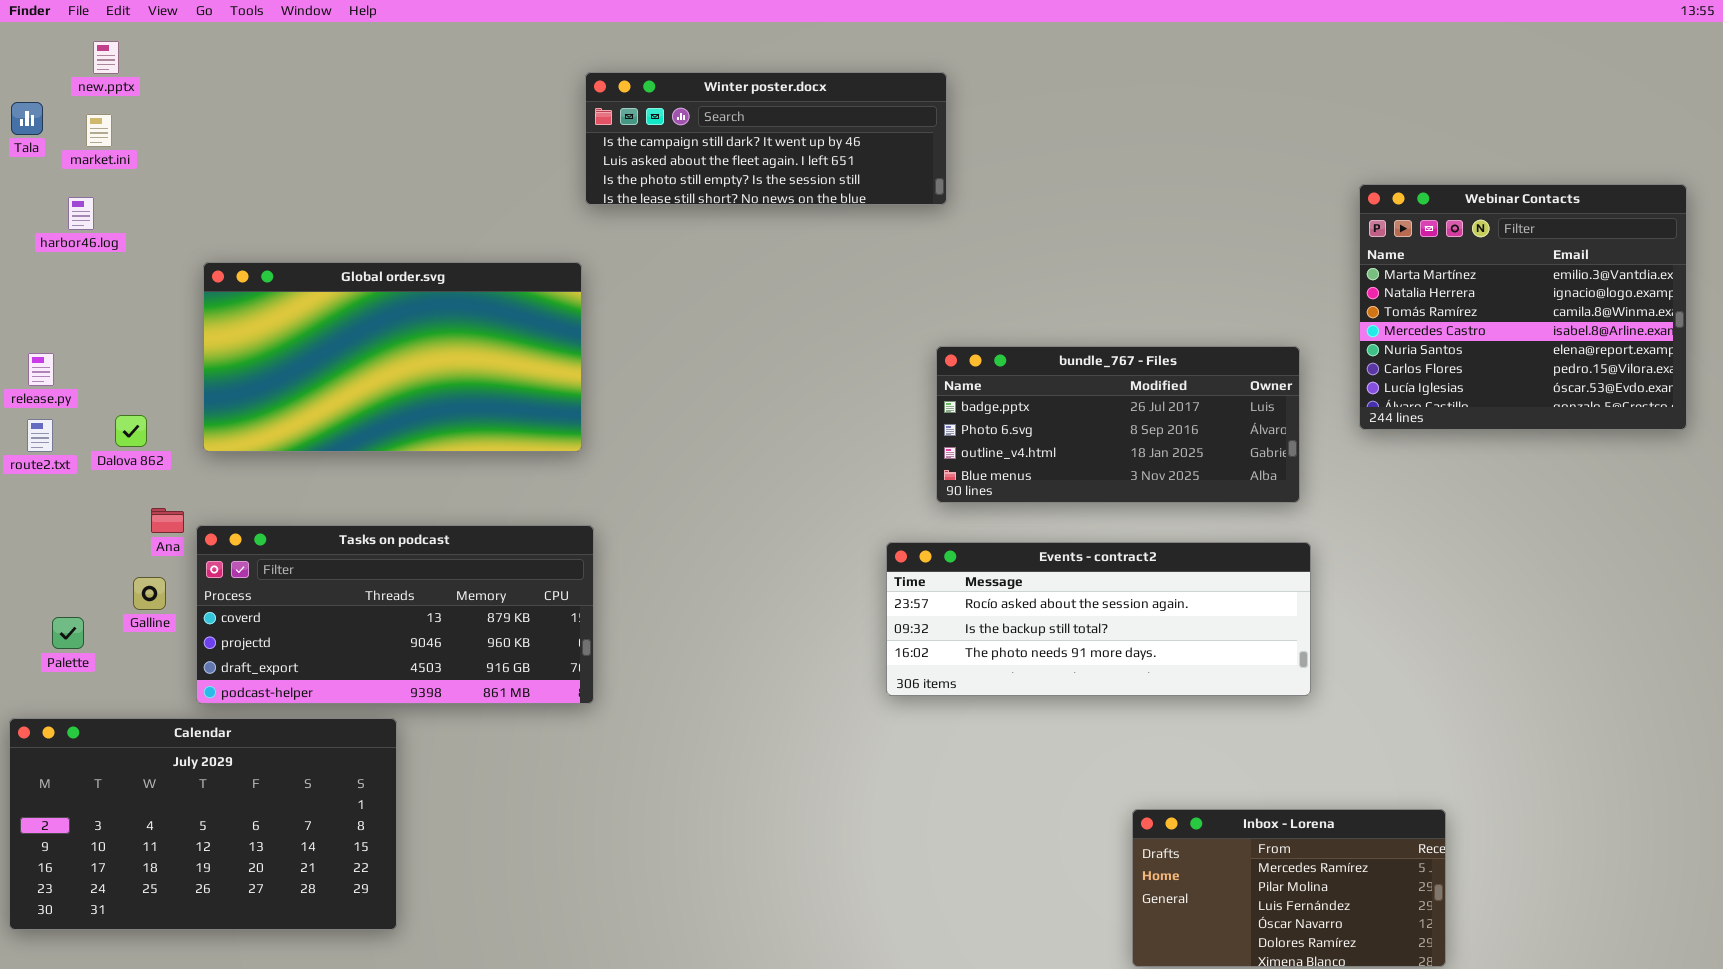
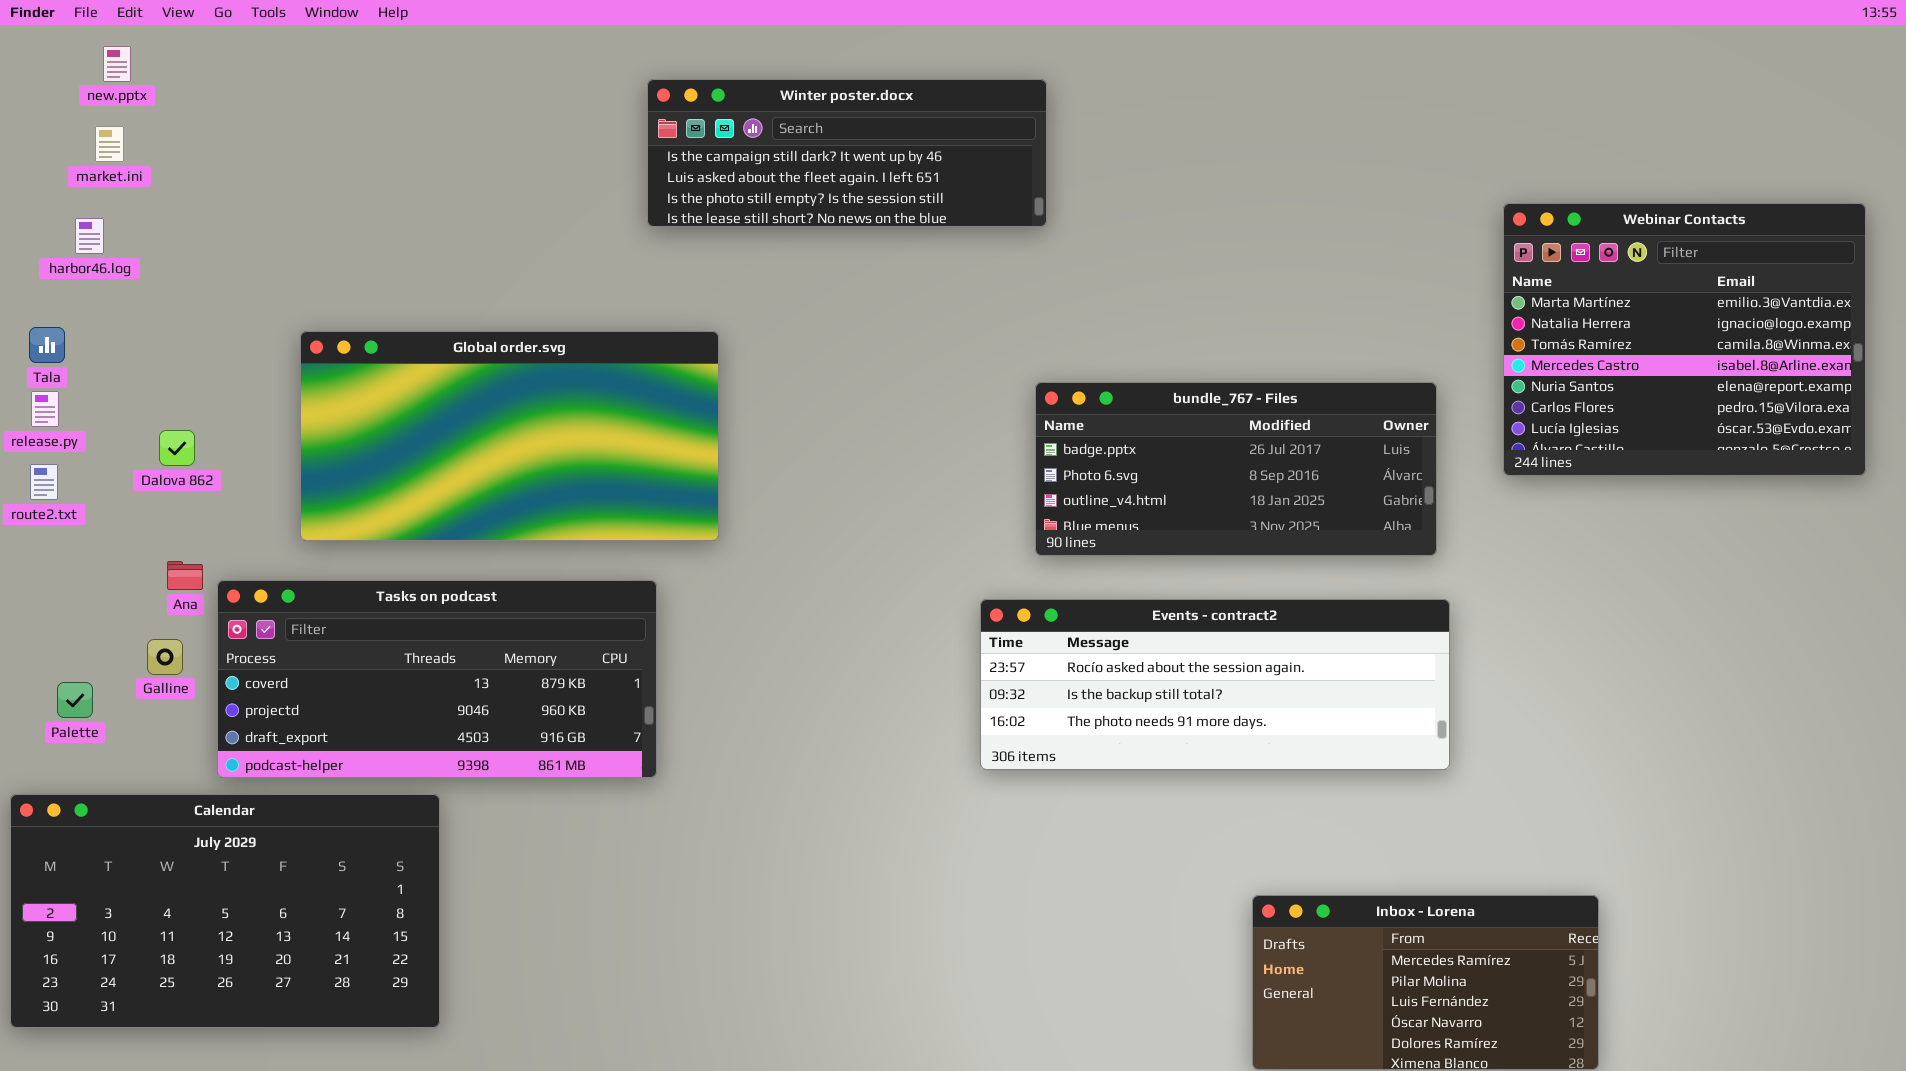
Tala: [11,102,43,135] -> [29,327,65,363], moved
Global order.svg: [203,262,582,452] -> [300,331,719,541], moved
Dalova 862: [115,415,147,447] -> [159,430,195,466], moved

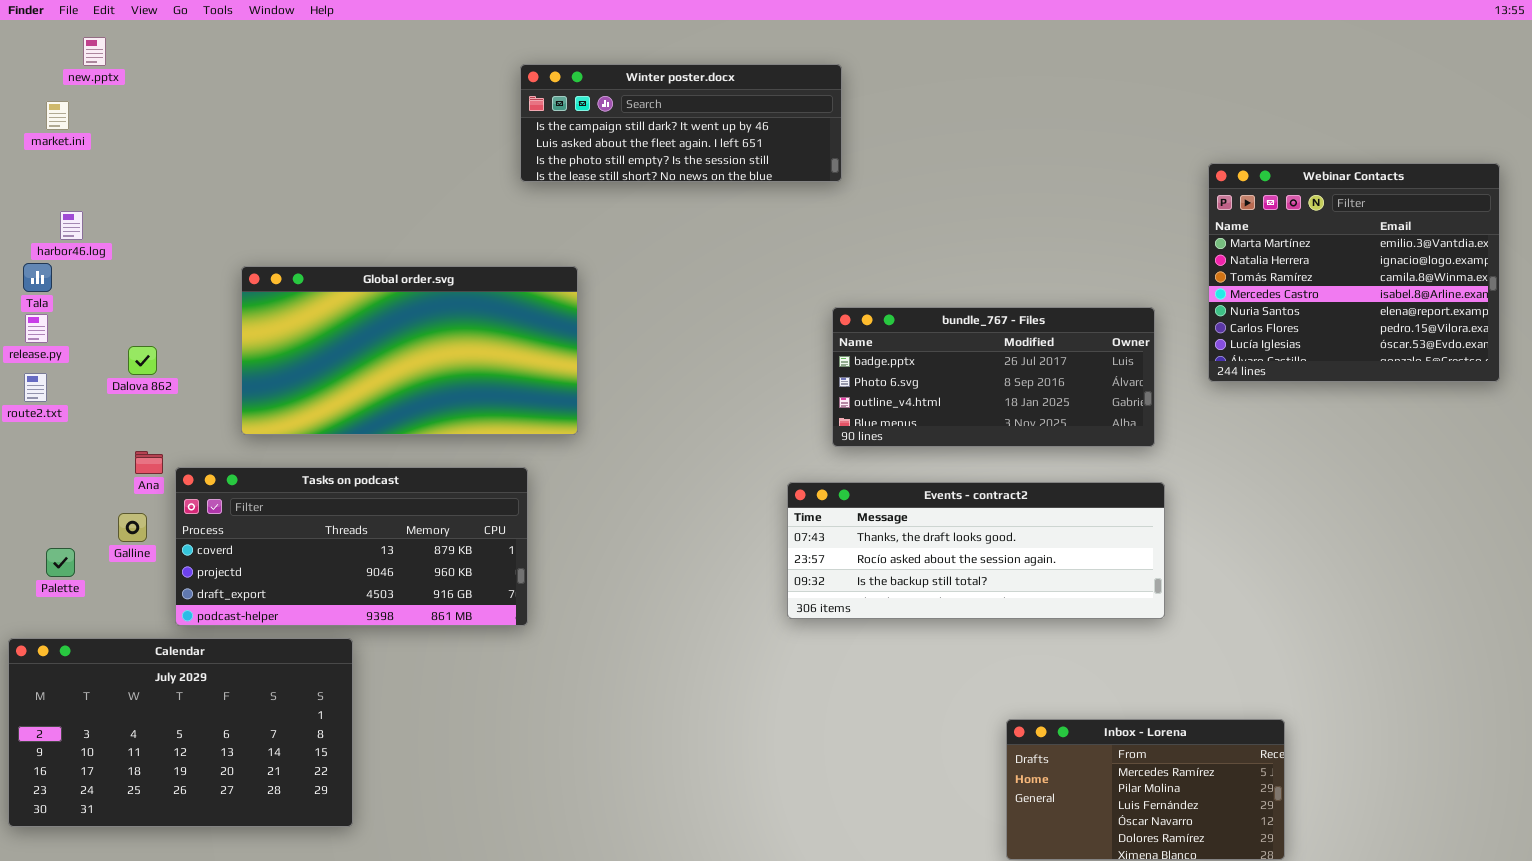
market.ini: [95,126,124,162] -> [46,101,69,130], moved
harbor46.log: [75,218,104,254] -> [60,211,83,240], moved
Events - contract2: [980,599,1450,770] -> [787,482,1165,619], scrolled up 1 row

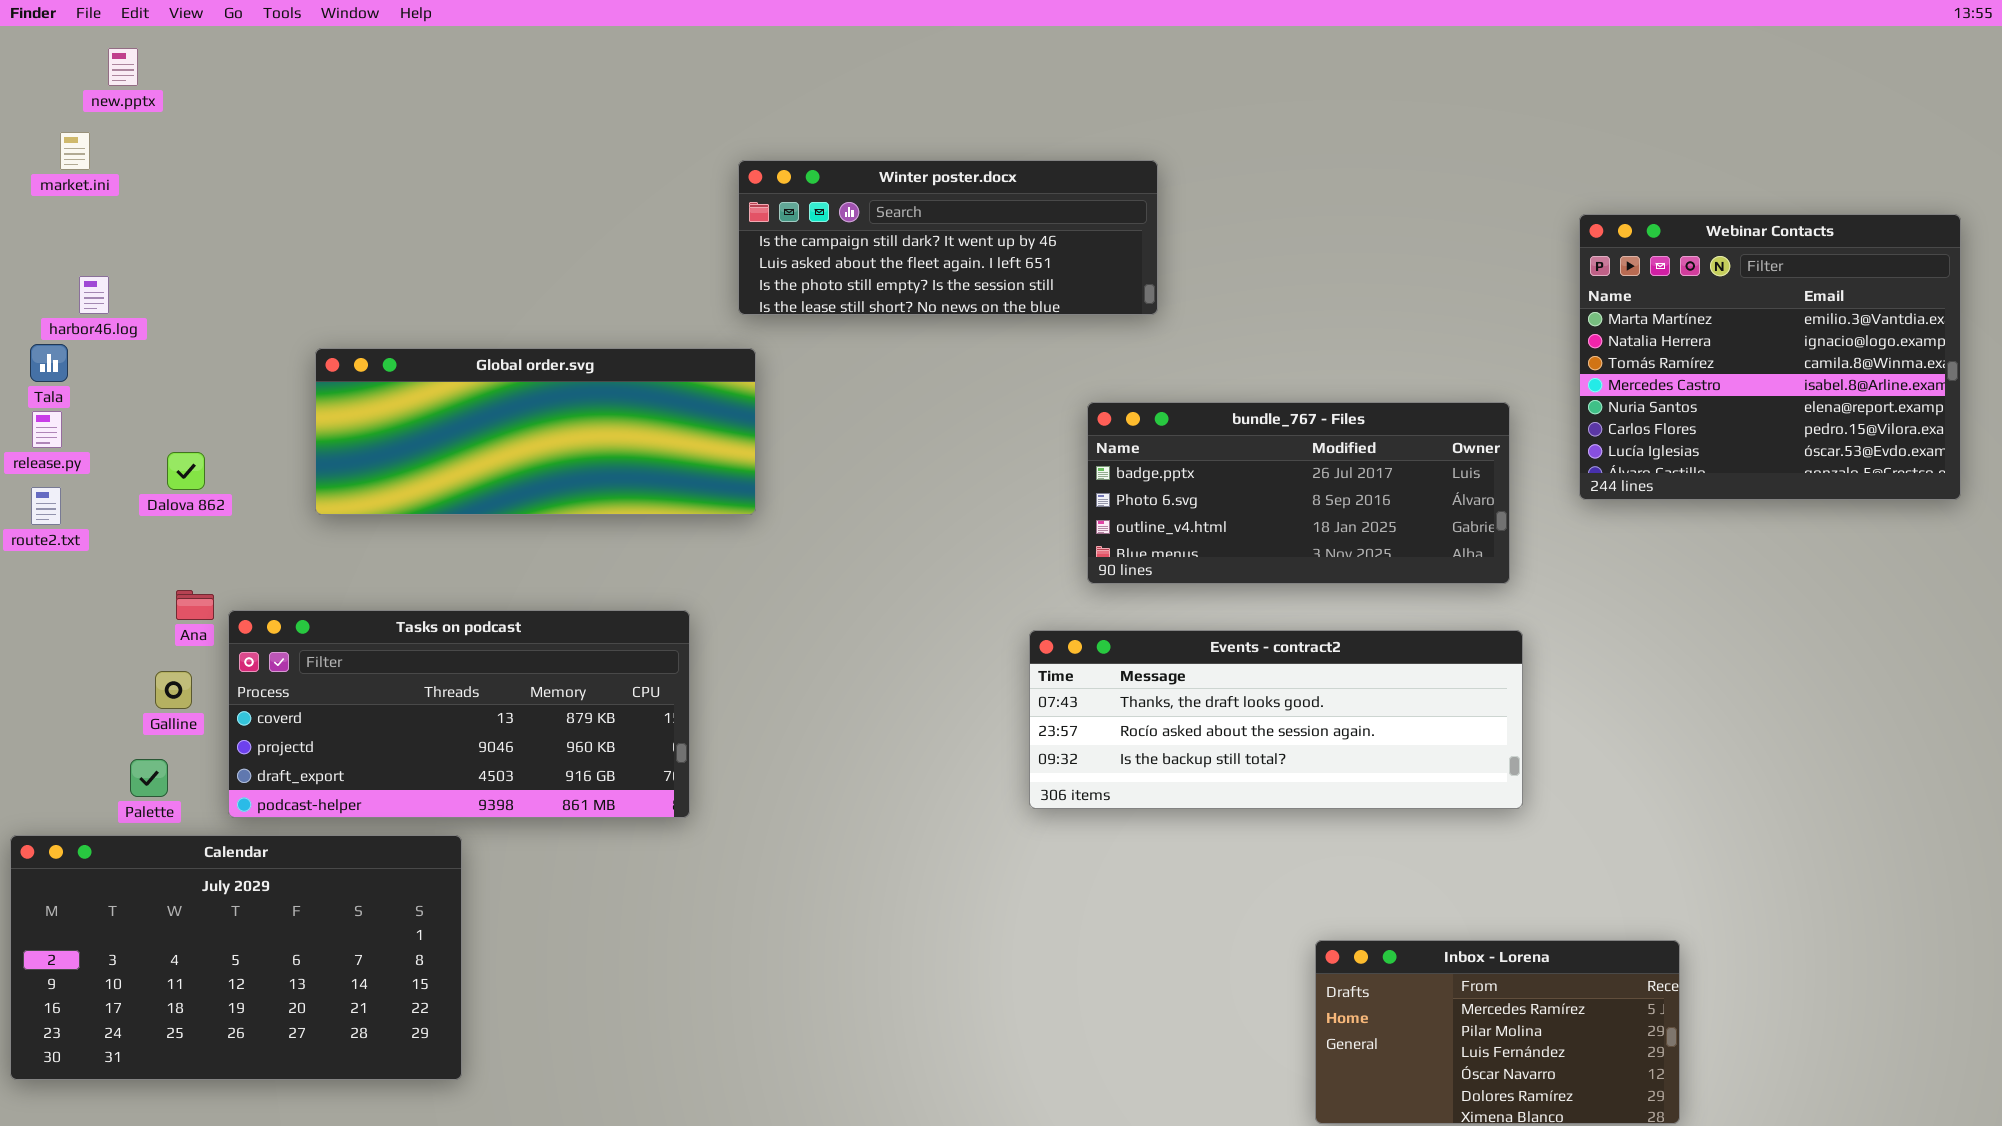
Winter poster.docx: [520,64,842,182] -> [738,160,1158,315], moved
Global order.svg: [241,266,578,435] -> [315,348,756,515], resized
Palette: [46,548,75,577] -> [130,759,168,797], moved

